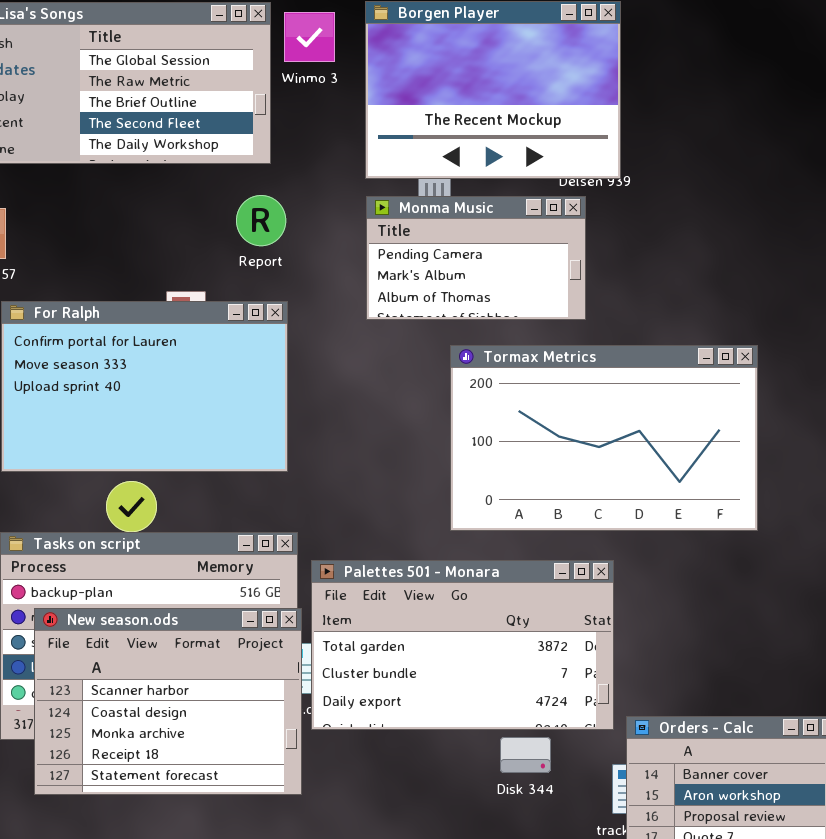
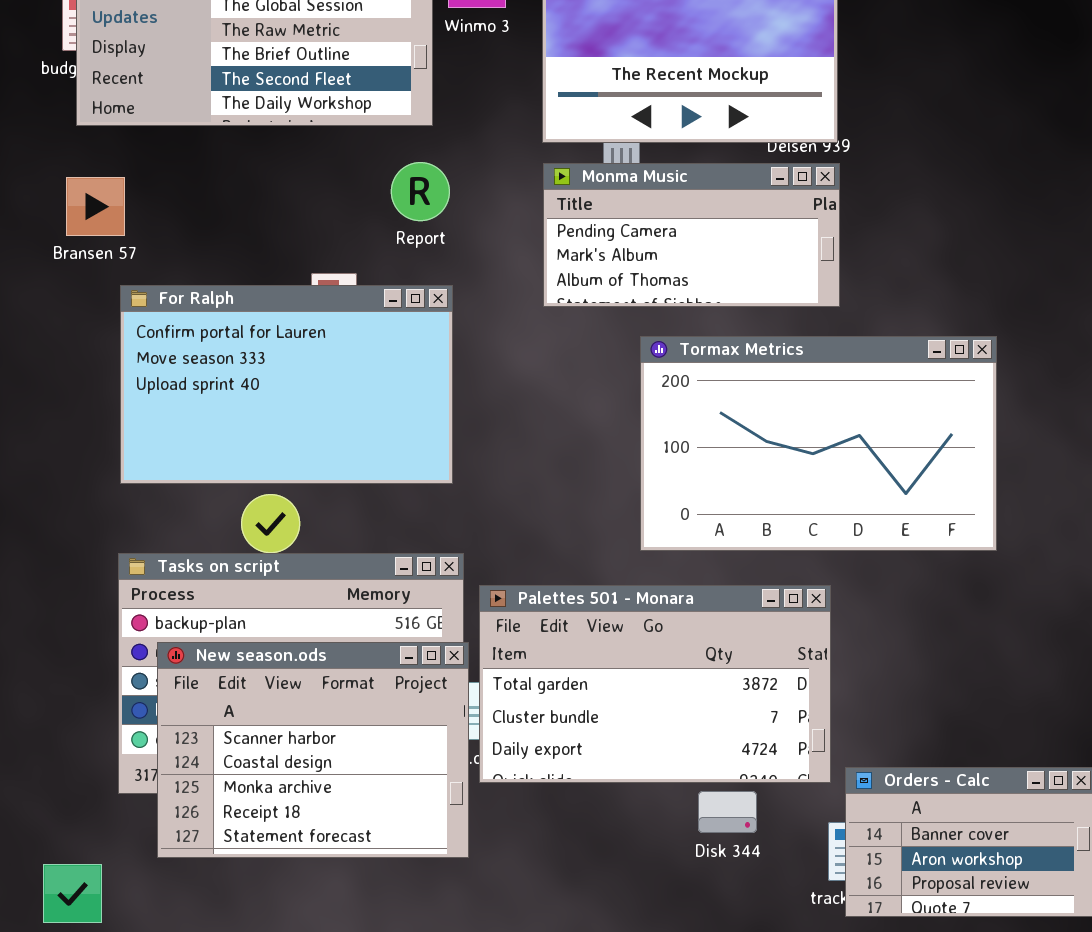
Monma Music: [366,196,586,320] -> [543,163,840,307], resized

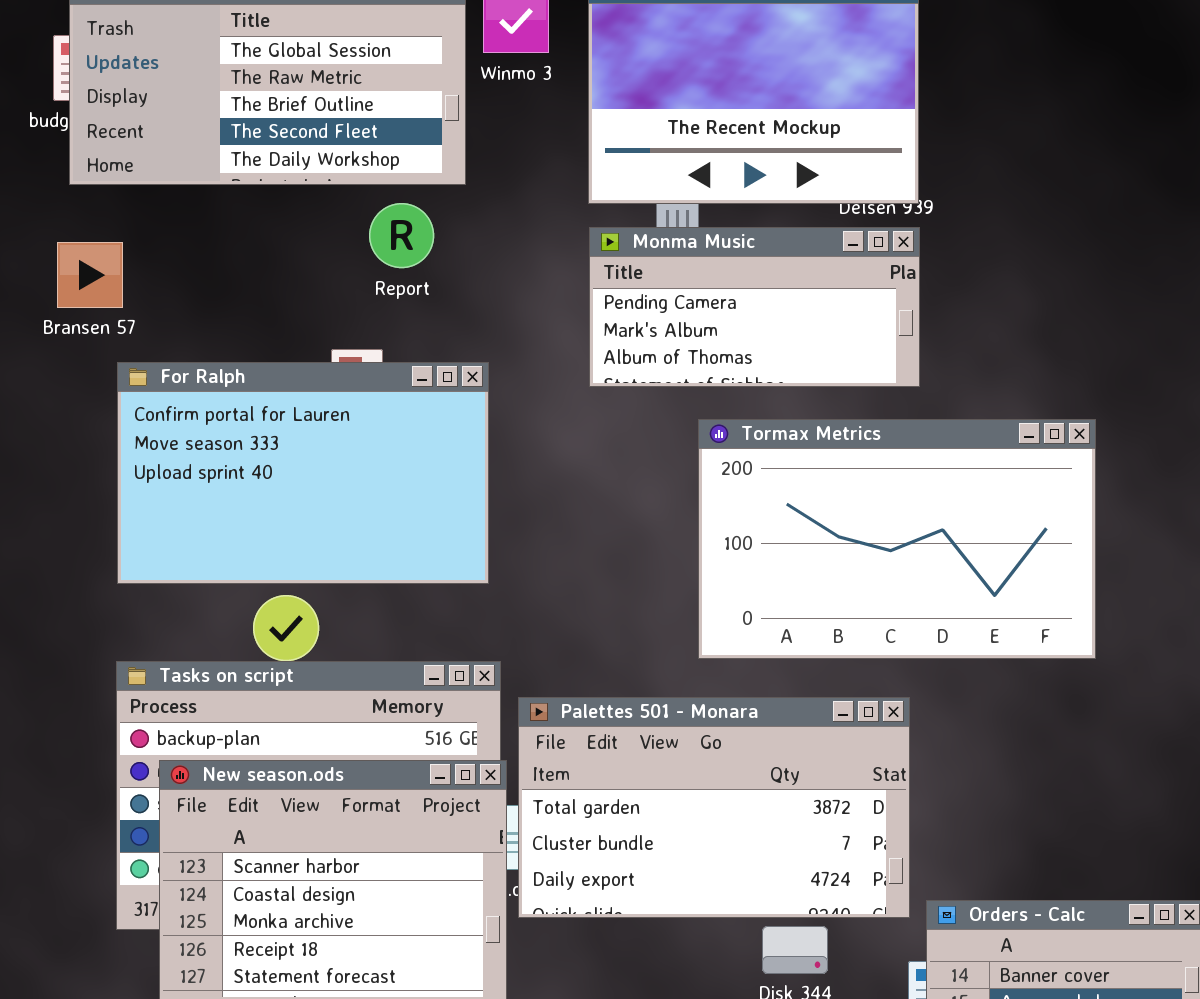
Report: [391,162,450,221] -> [369,203,434,268], moved

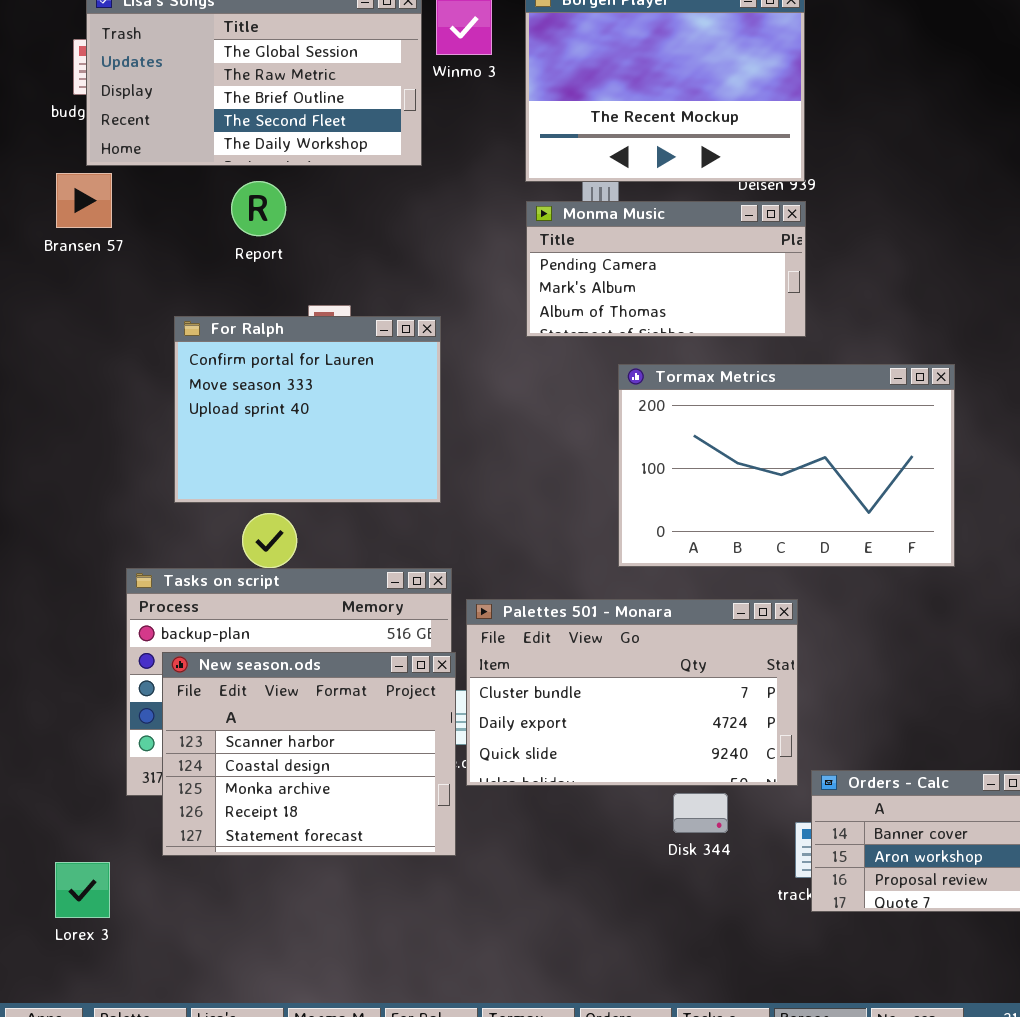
Report: [369,203,434,268] -> [231,181,286,236], moved
Bransen 57: [57,242,123,308] -> [56,173,112,228], moved
For Ralph: [117,362,489,584] -> [174,316,441,503], resized
Palettes 501 - Monara: [518,697,910,918] -> [466,599,798,786], scrolled down 1 row

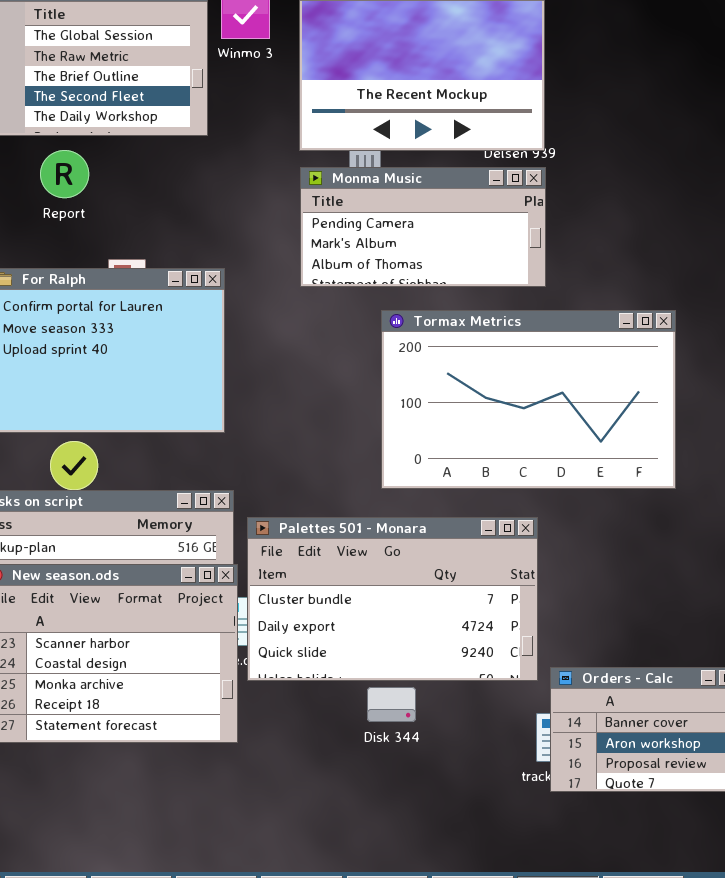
Disk 344: [673,793,728,833] -> [367,687,416,722], moved

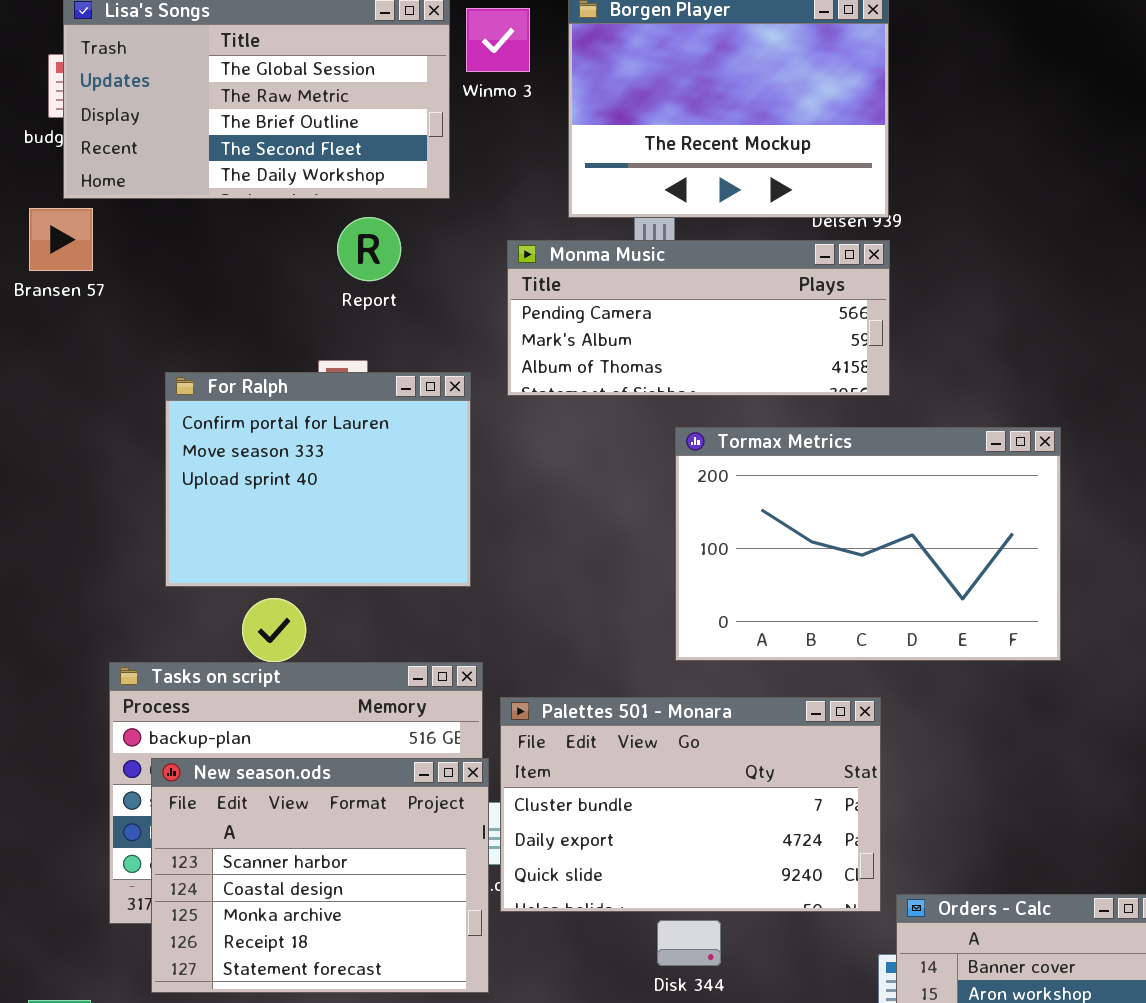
Report: [40,150,89,198] -> [337,217,401,281], moved
Monma Music: [300,167,546,287] -> [507,240,890,396], resized

